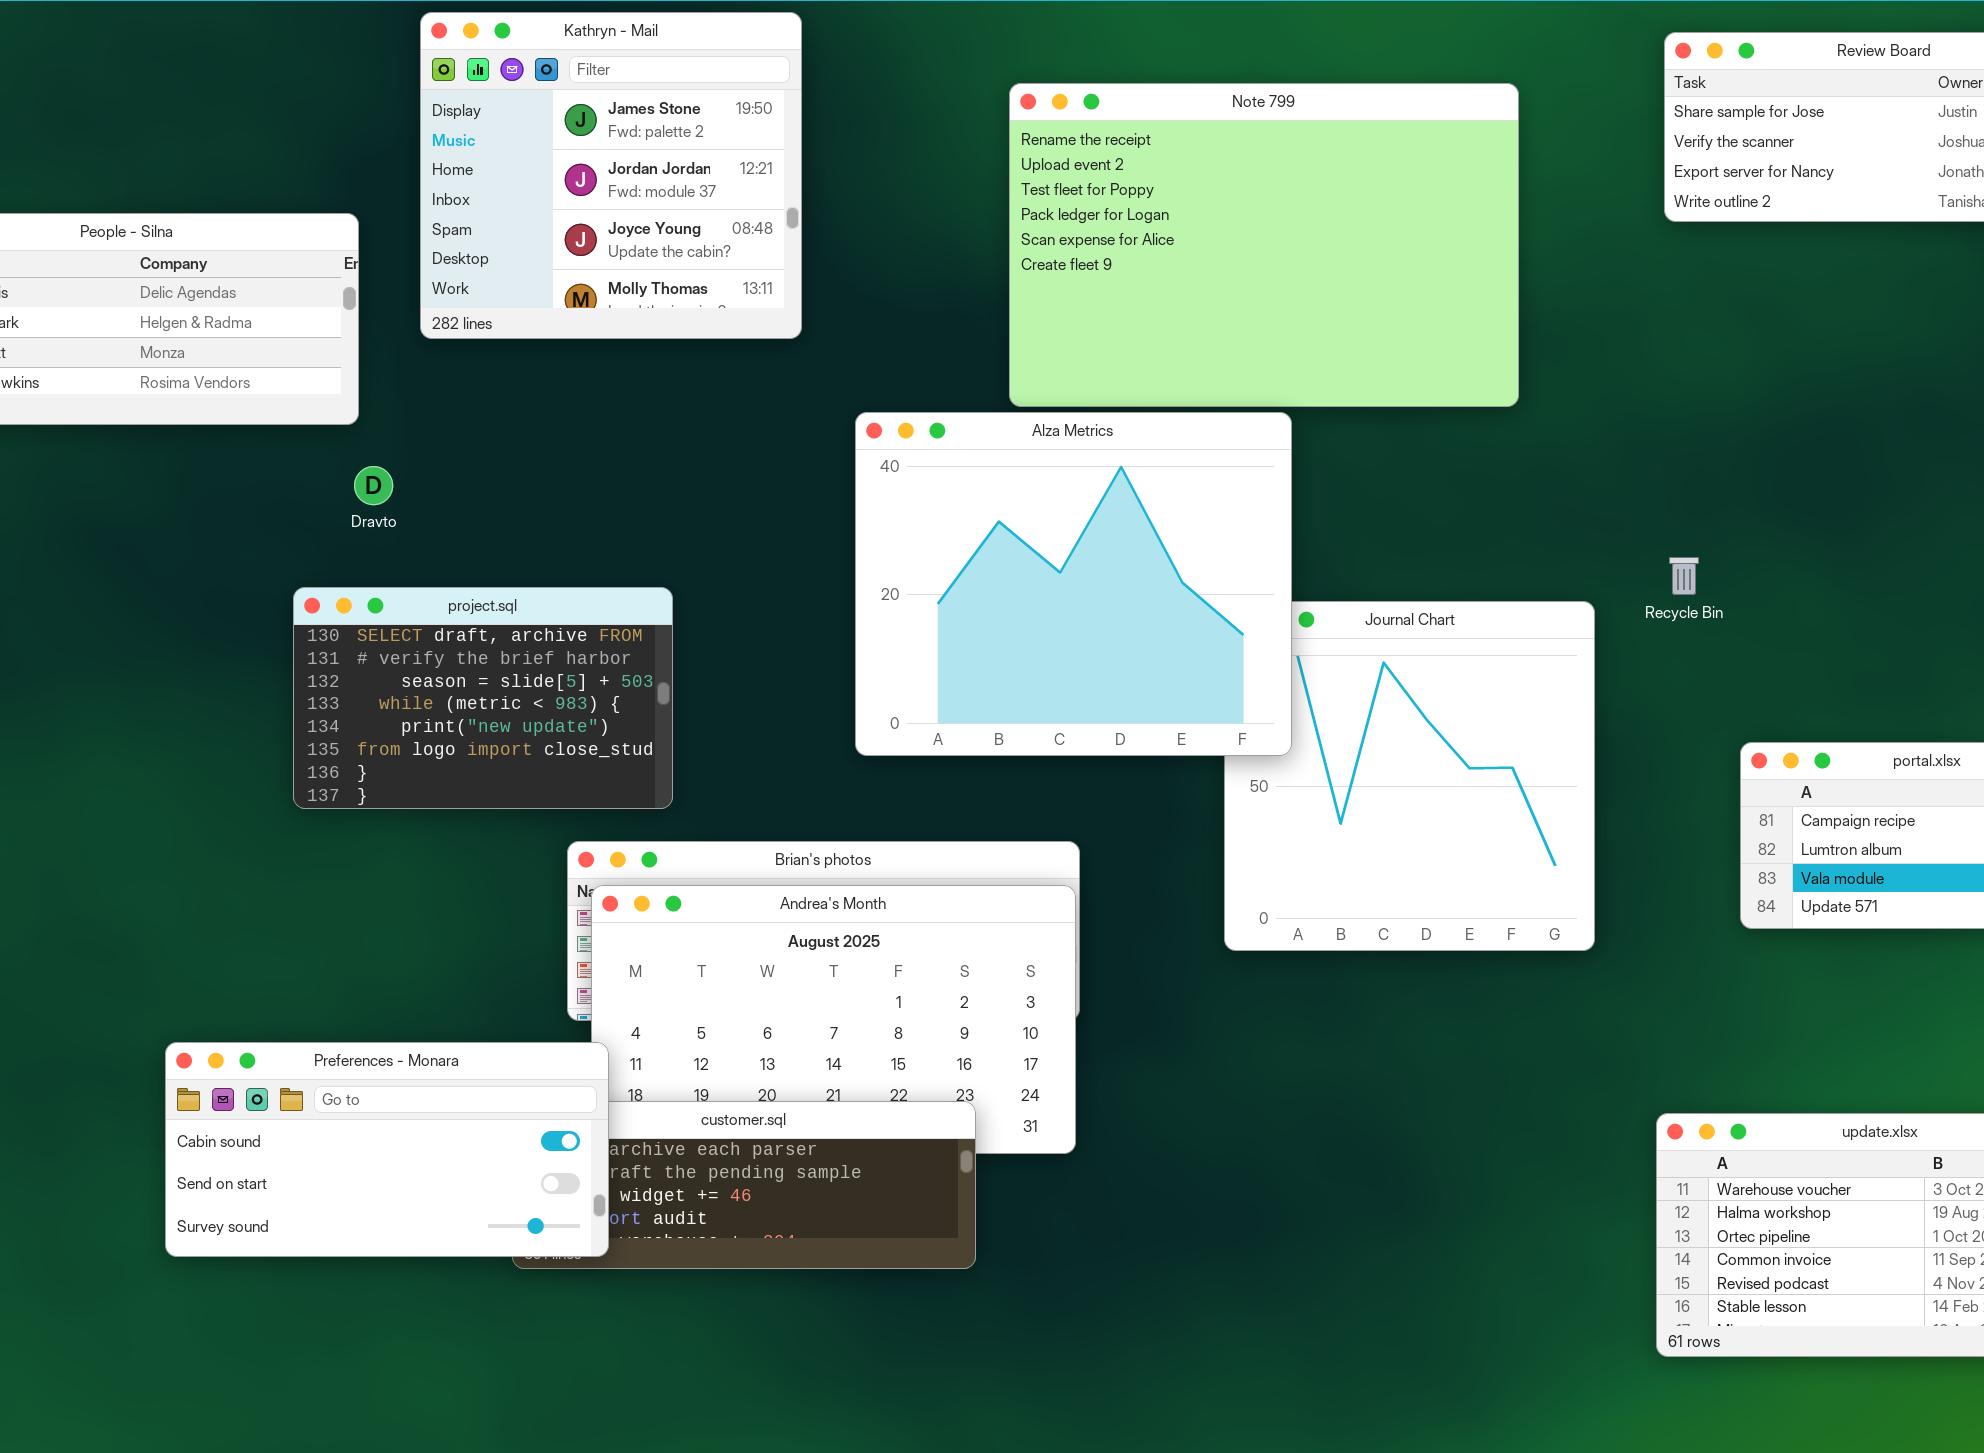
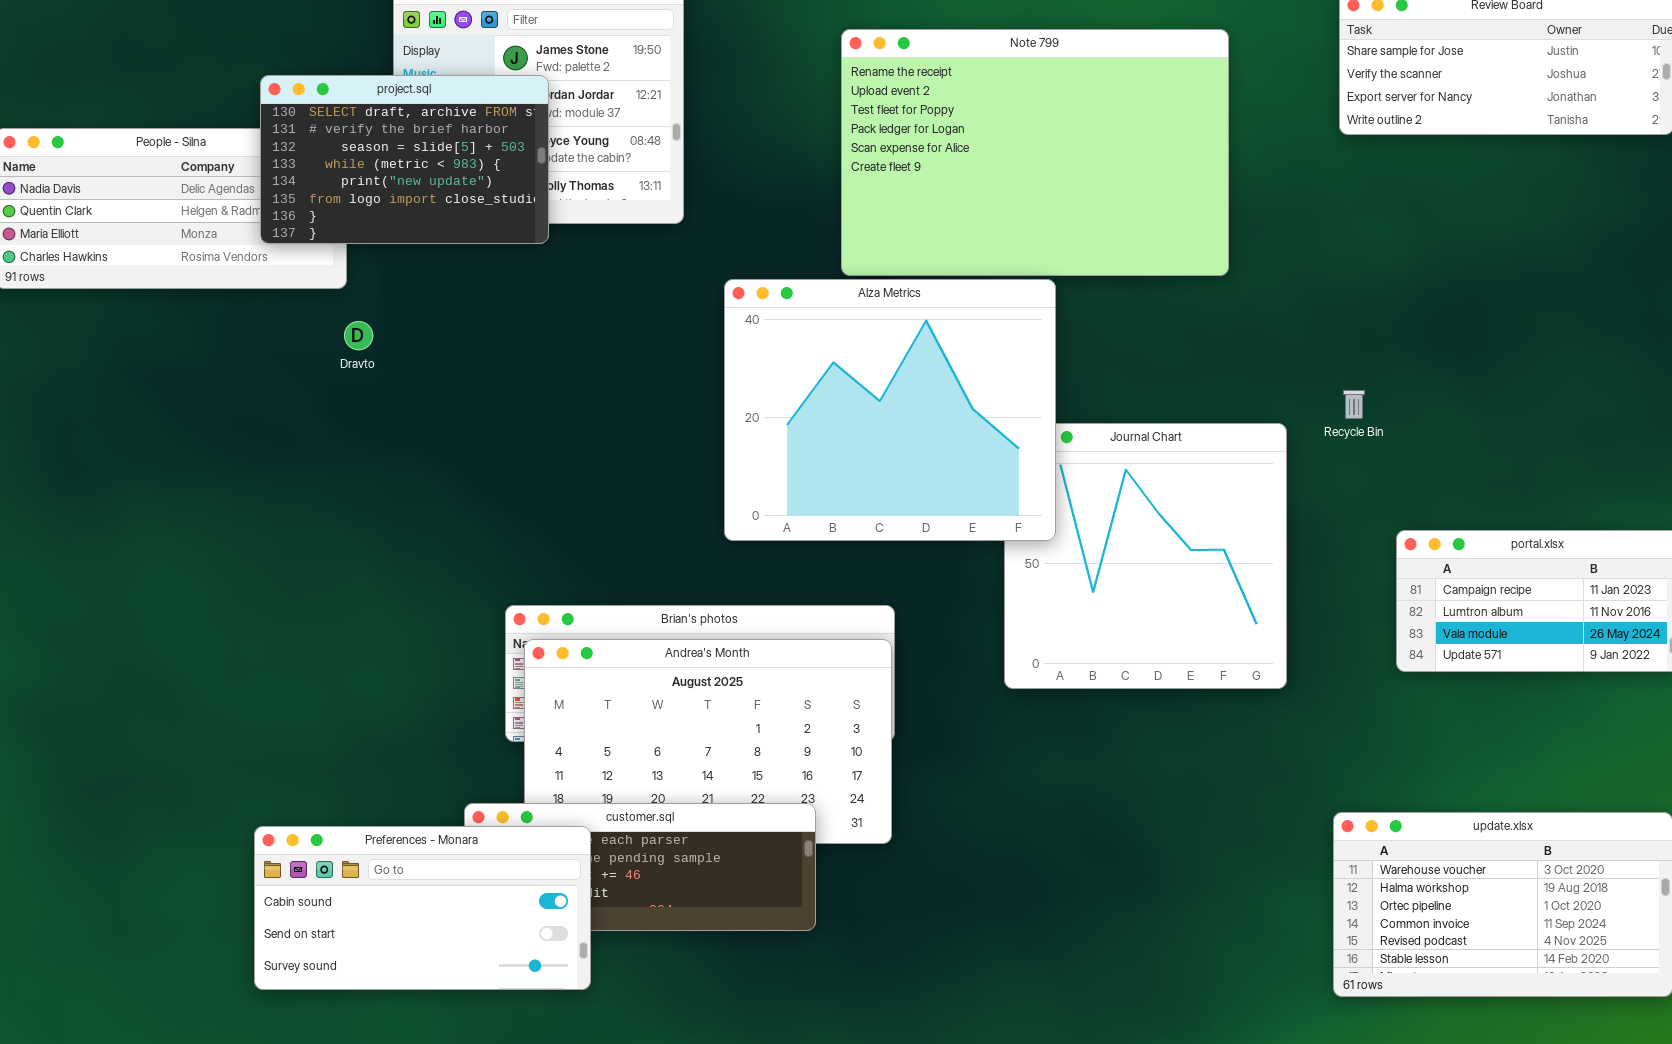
project.sql: [293,587,673,809] -> [260,75,549,244], moved
Preferences - Monara: [165,1042,609,1257] -> [254,826,591,990], moved

